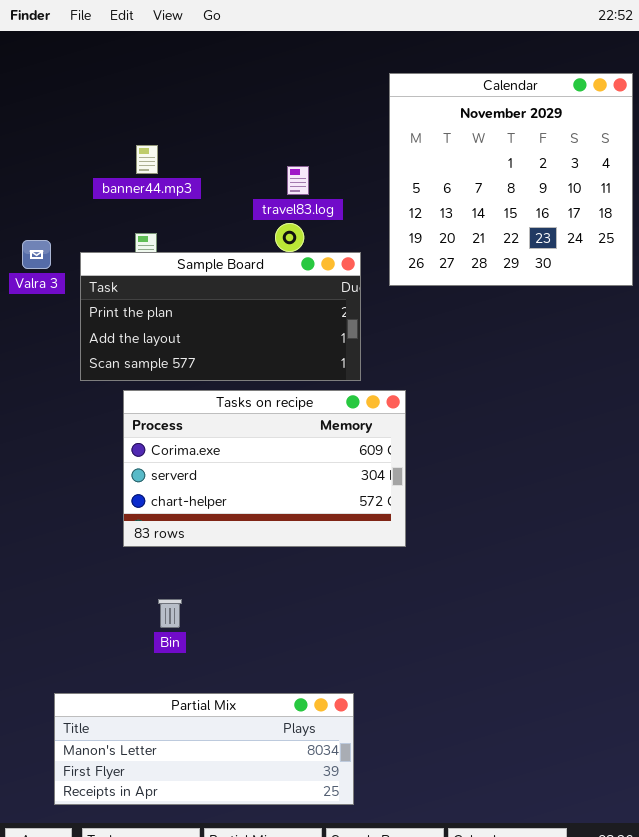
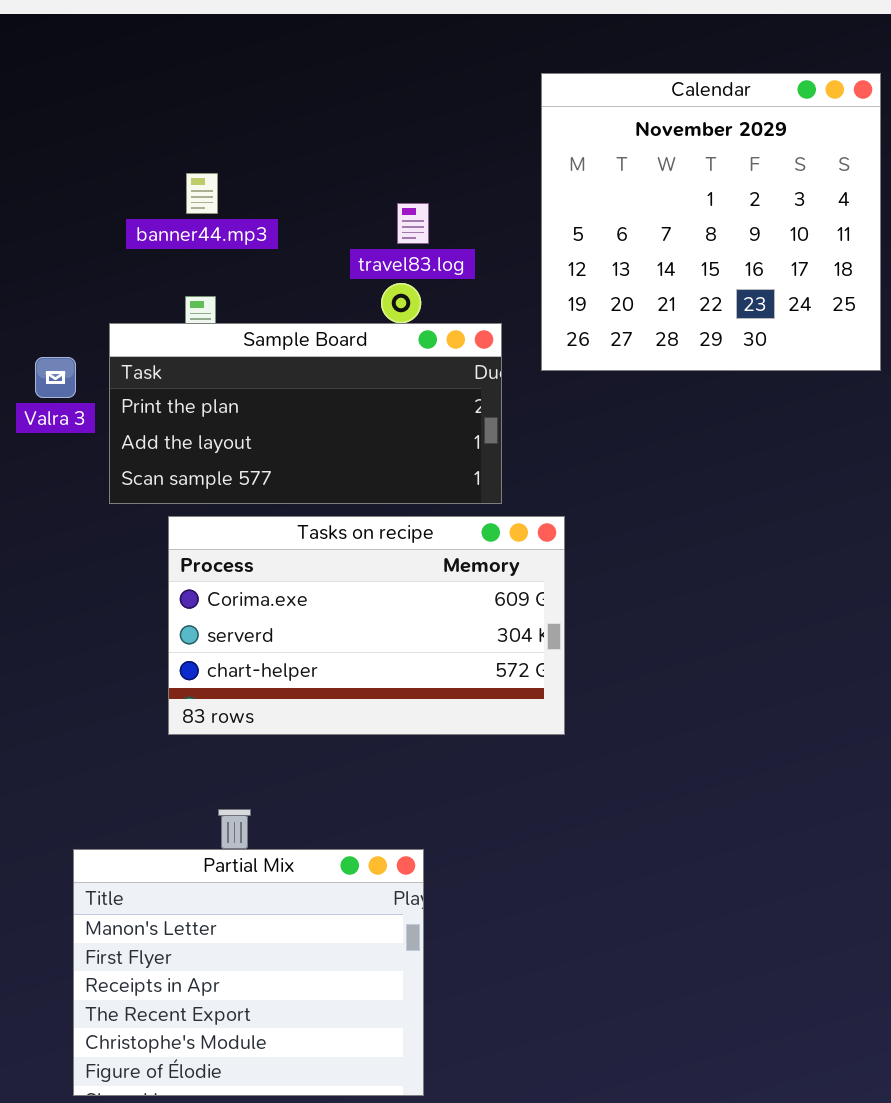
Valra 3: [22,240,51,269] -> [35,357,76,398], moved
Partial Mix: [54,693,354,805] -> [73,849,424,1096], resized

